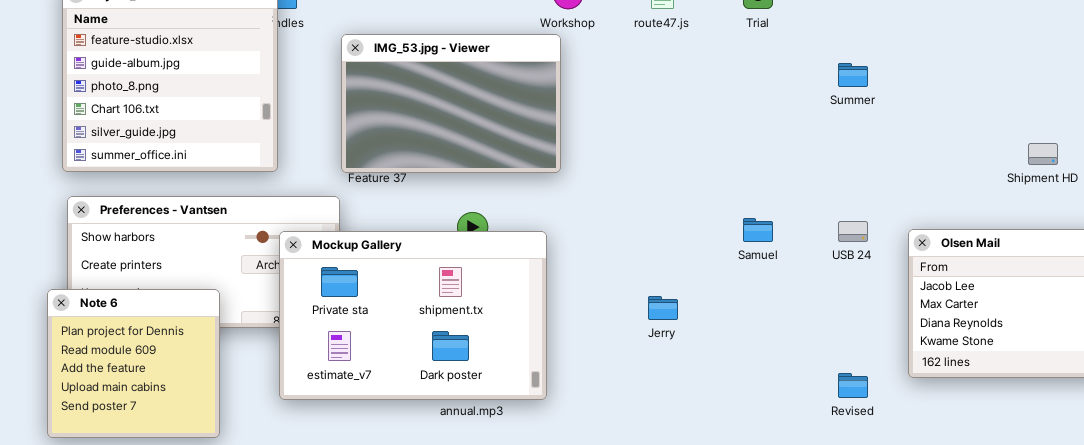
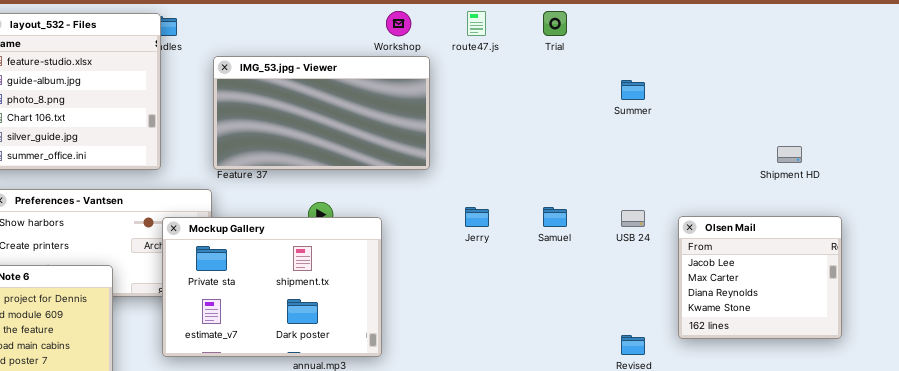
IMG_53.jpg - Viewer: [341,34,561,173] -> [213,56,430,170], resized
Jerry: [648,296,678,320] -> [465,207,489,227], moved

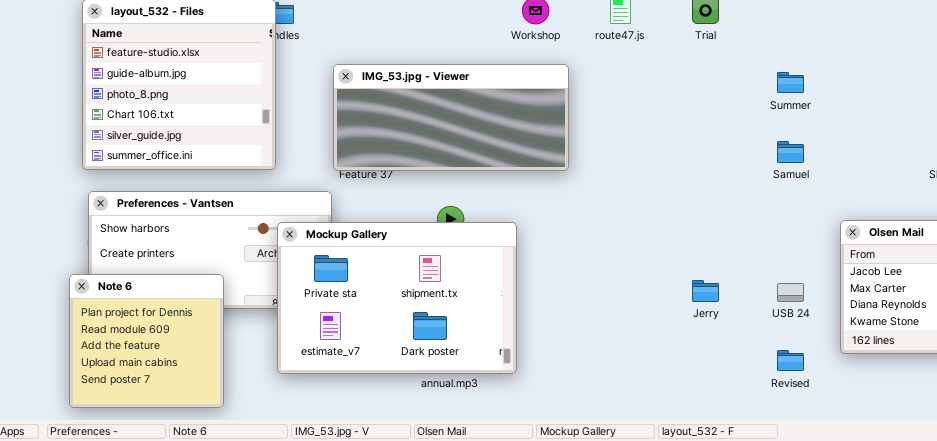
IMG_53.jpg - Viewer: [213,56,430,170] -> [333,64,569,171], resized
Jerry: [465,207,489,227] -> [692,280,719,302], moved
Samuel: [543,207,567,227] -> [777,141,804,163], moved
USB 24: [621,210,645,227] -> [777,283,804,302], moved

